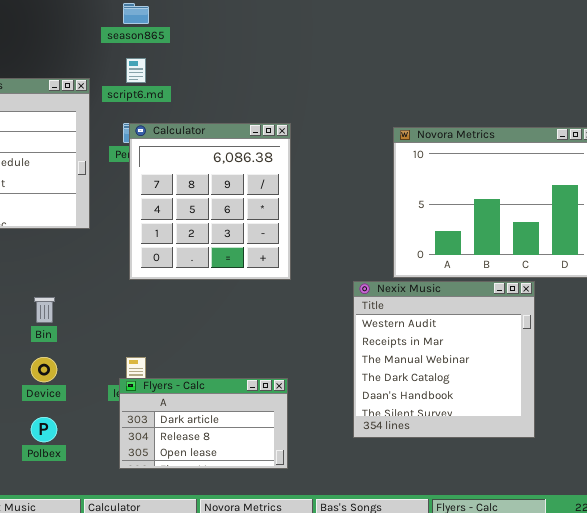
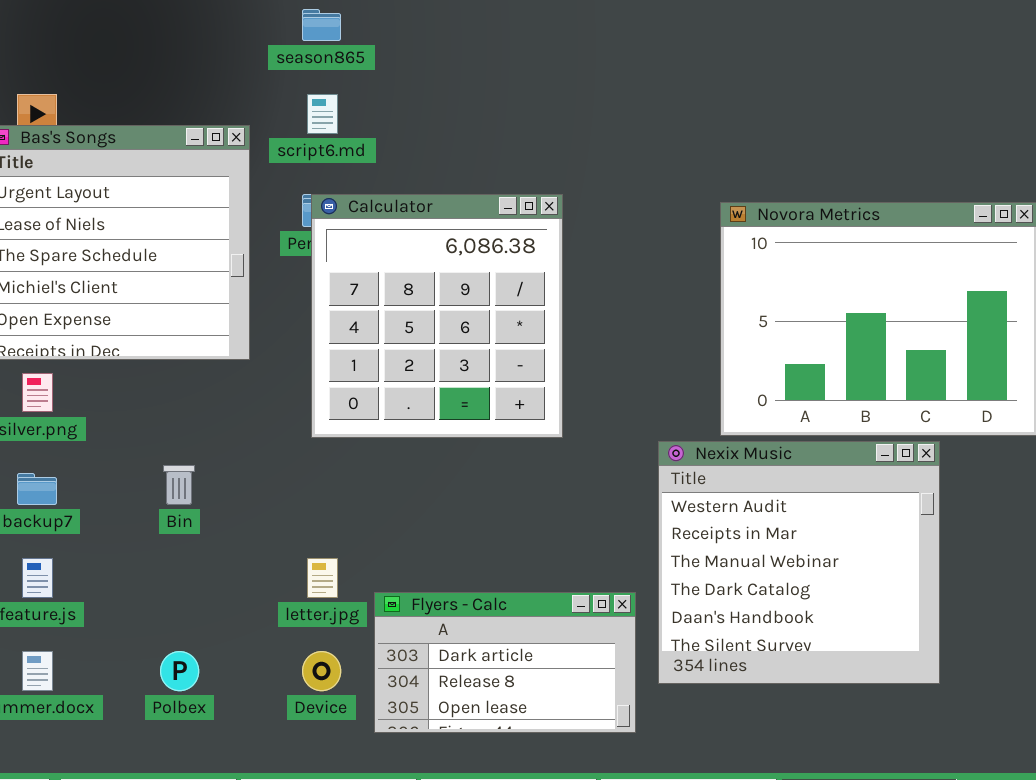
Device: [31,357,57,382] -> [302,651,341,691], moved
Flyers - Calc: [119,378,288,469] -> [374,592,636,733], moved

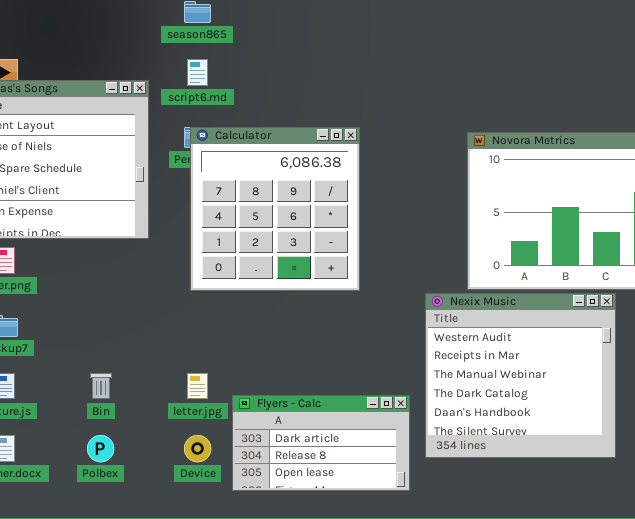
Bin: [163,465,195,505] -> [90,373,112,399], moved

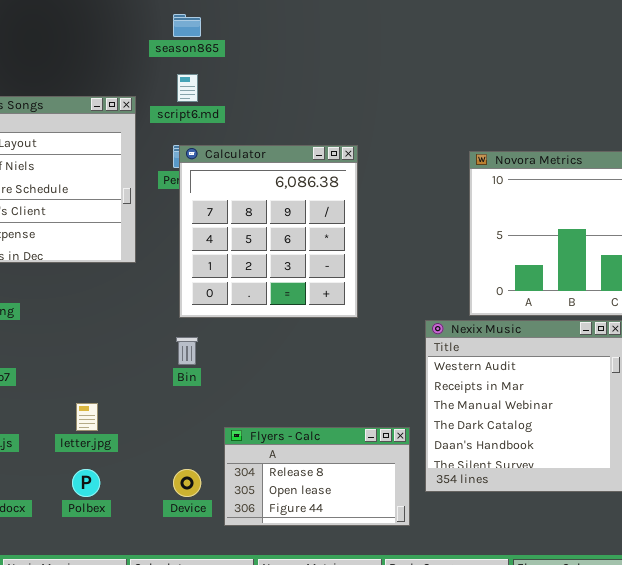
Bin: [90,373,112,399] -> [176,337,198,365], moved
letter.jpg: [187,373,208,399] -> [76,403,98,431], moved
Flyers - Calc: [232,395,410,491] -> [224,427,410,526], scrolled down 1 row

